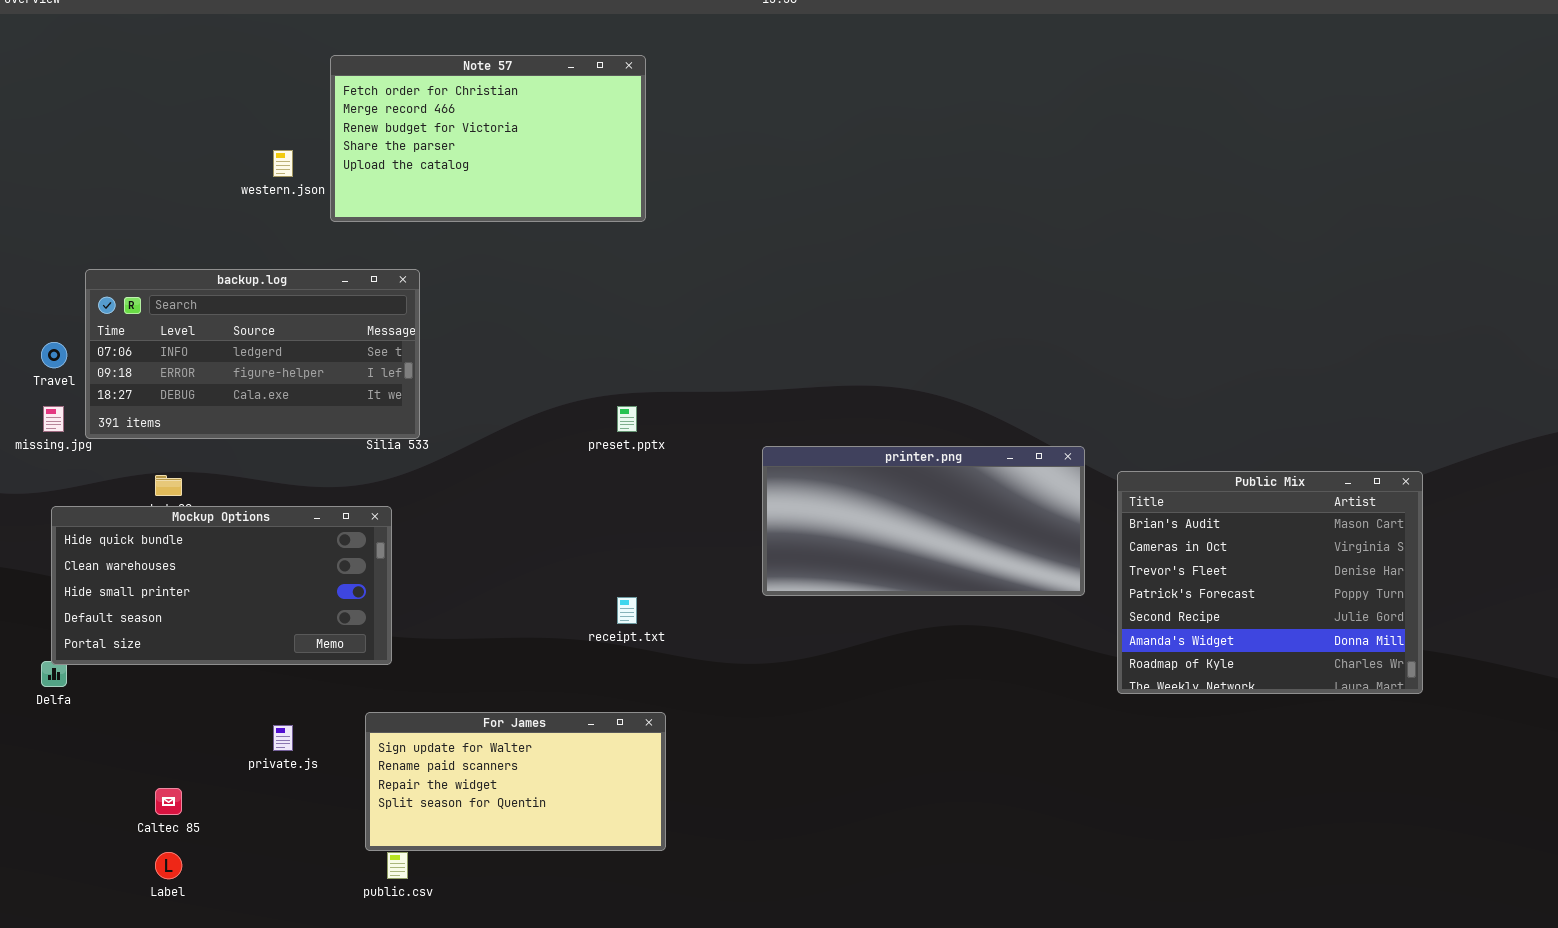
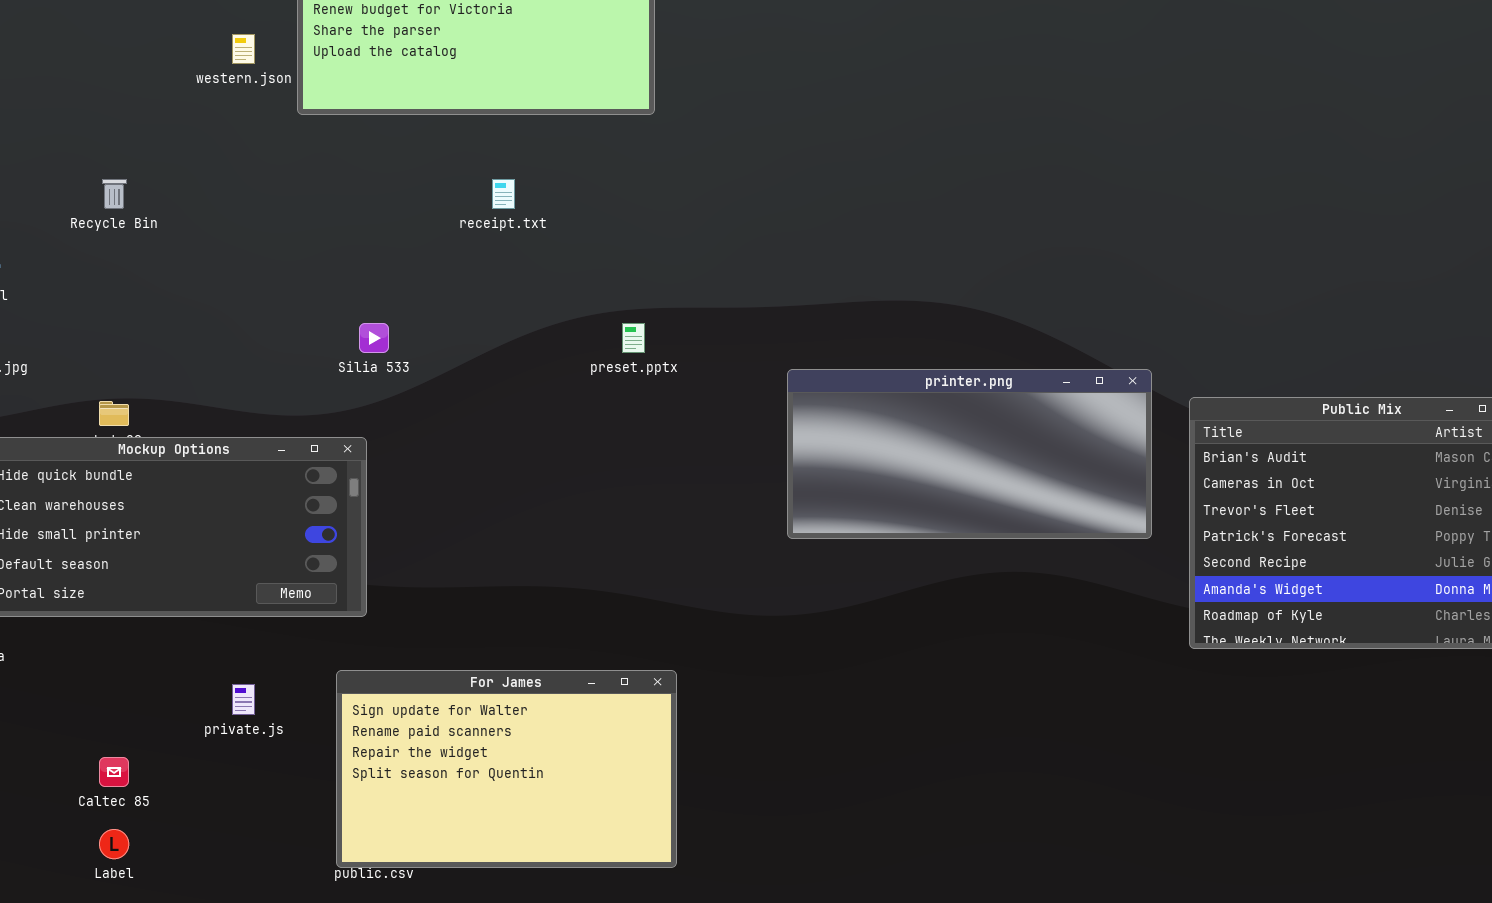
backup.log: [85,269,420,439] -> none, closed
receipt.txt: [617,597,637,624] -> [492,179,515,209], moved
For James: [365,712,666,851] -> [336,670,677,868], resized

